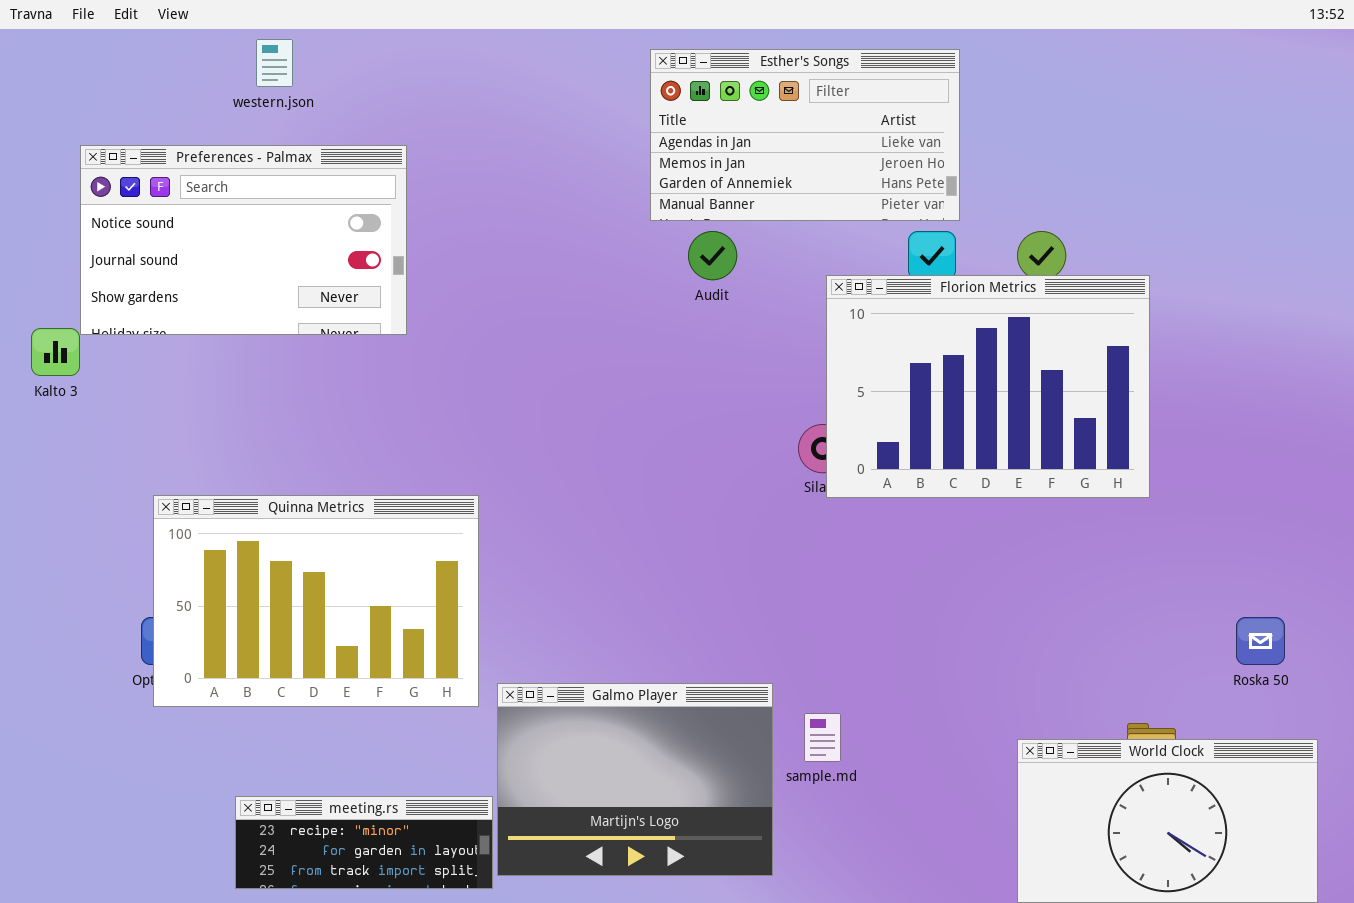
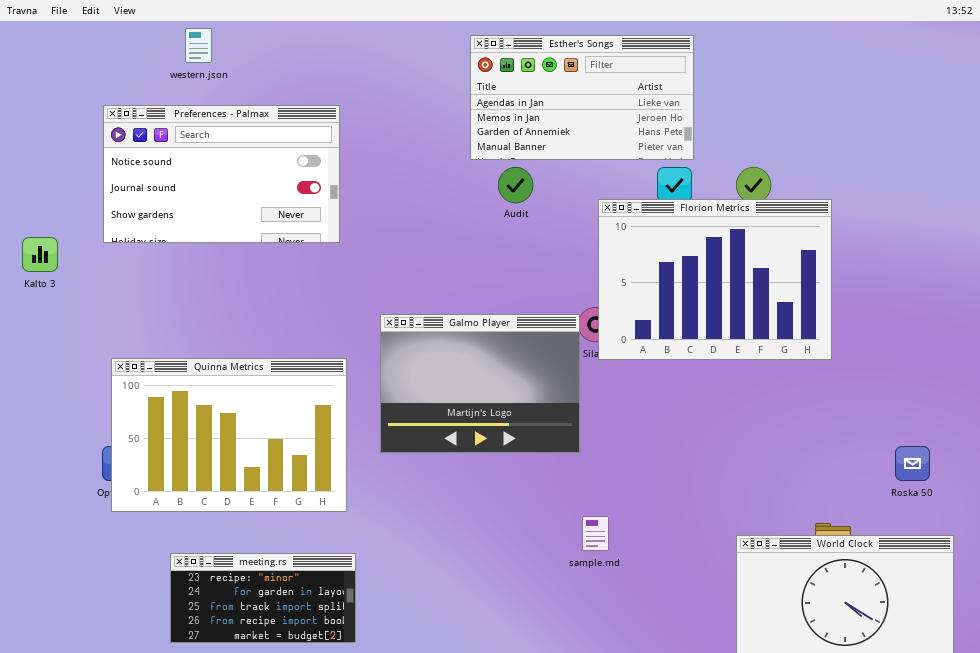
Preferences - Palmax: [80,145,407,335] -> [103,105,340,243], moved
Galmo Player: [497,683,773,876] -> [380,314,580,453], moved
meeting.rs: [235,796,493,889] -> [170,553,356,643], resized

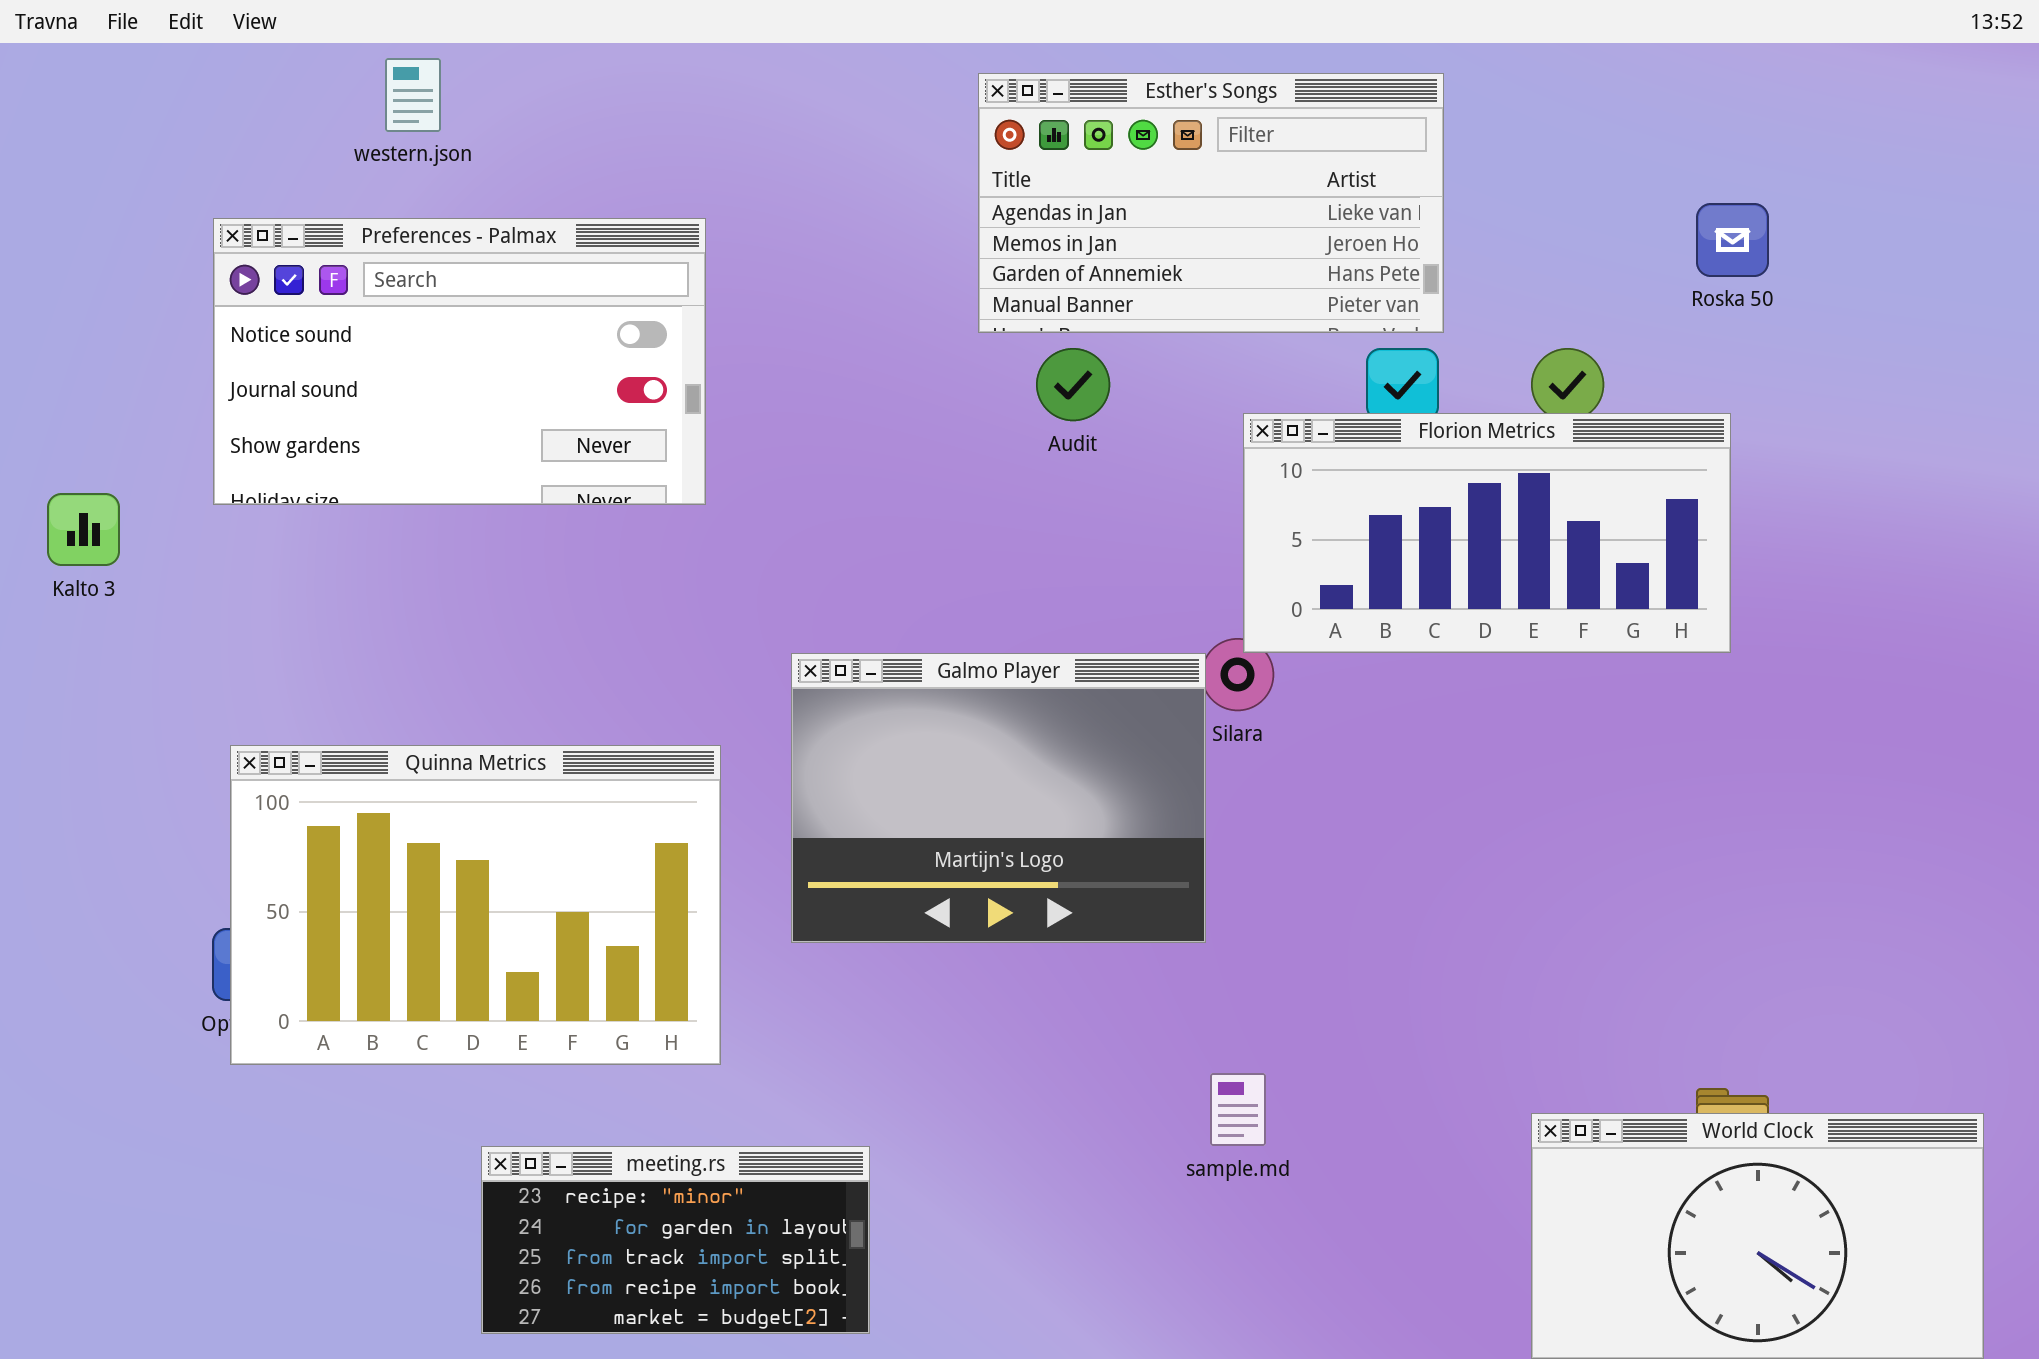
Florion Metrics: [598,199,832,360] -> [1243,413,1731,653], resized
Roska 50: [895,446,930,481] -> [1696,203,1769,277], moved
meeting.rs: [170,553,356,643] -> [481,1146,870,1334], moved

